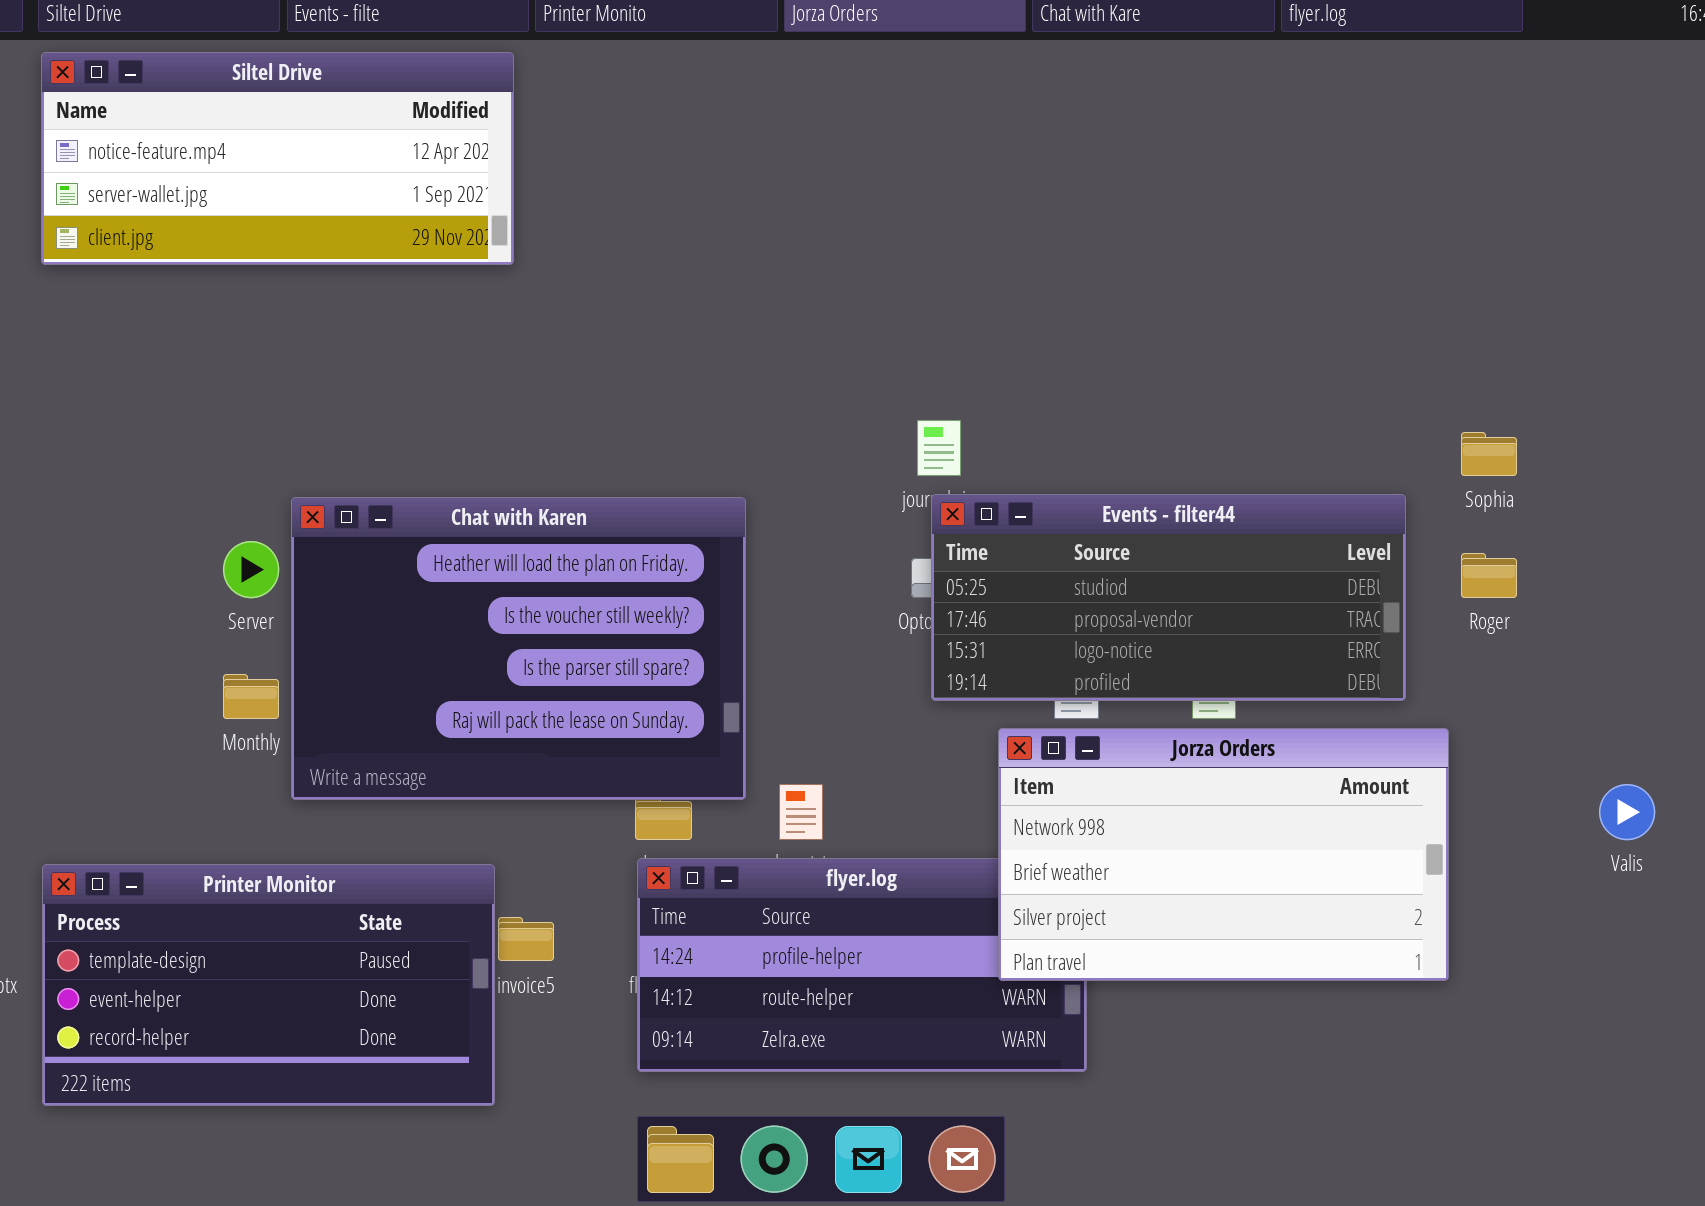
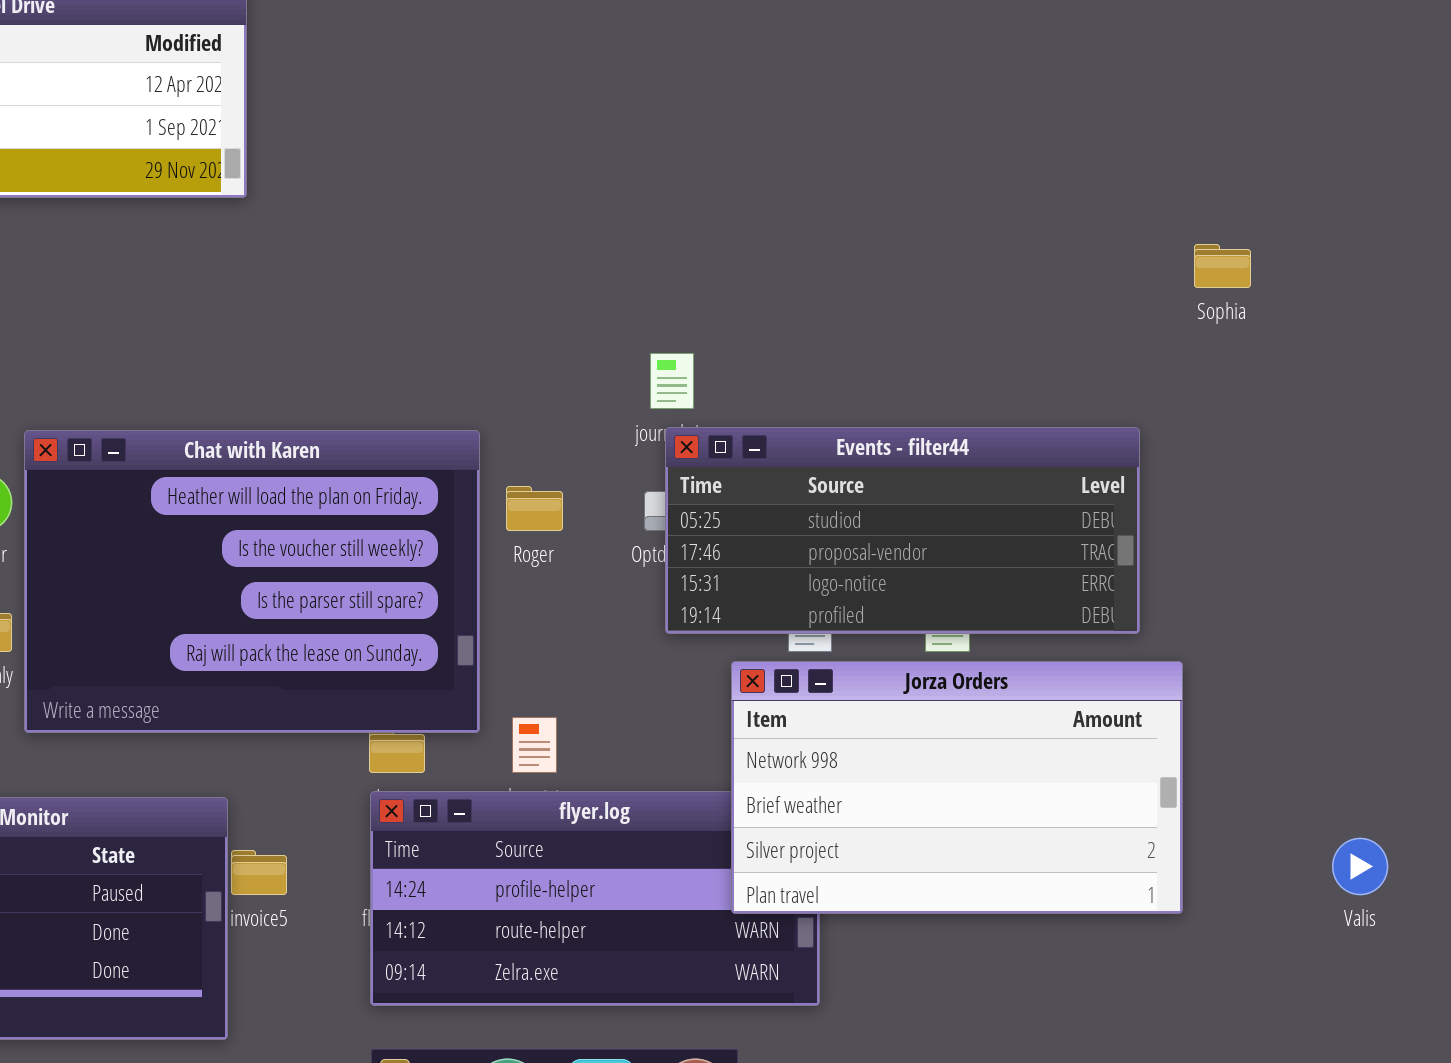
Sophia: [1461,432,1517,476] -> [1194,244,1251,288], moved
Roger: [1461,553,1517,598] -> [506,486,563,531], moved
Valis: [1599,784,1655,840] -> [1332,838,1388,895], moved

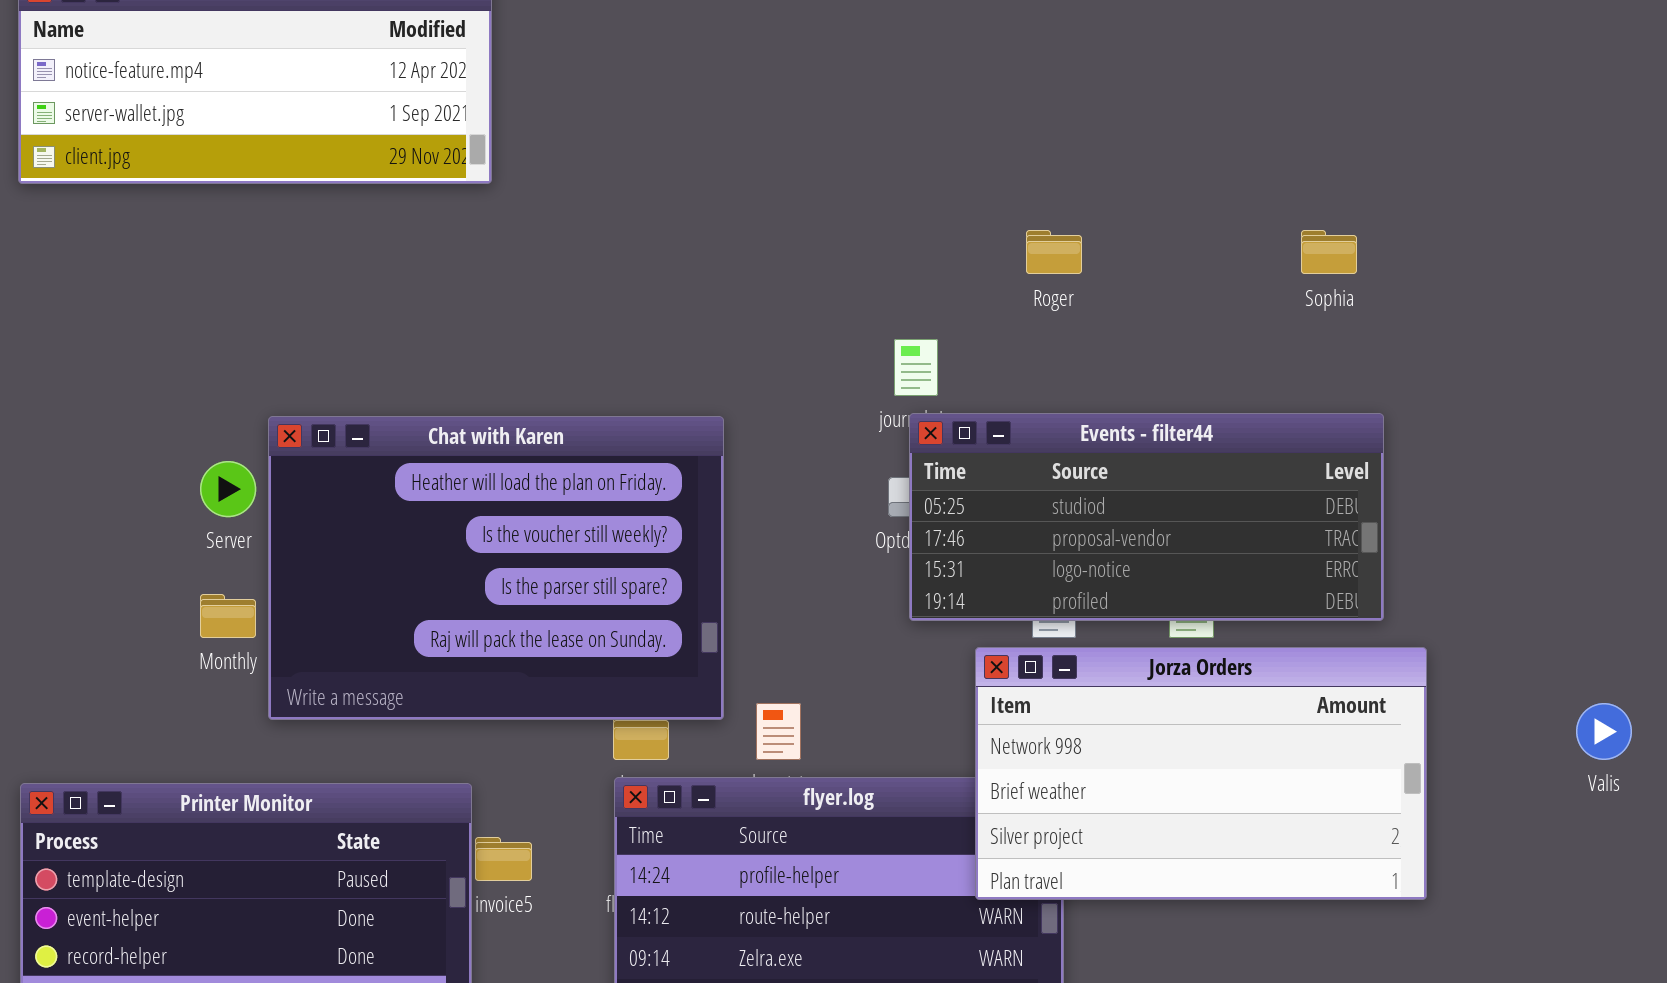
Sophia: [1194,244,1251,288] -> [1301,230,1357,274], moved
Roger: [506,486,563,531] -> [1026,230,1082,274], moved
Valis: [1332,838,1388,895] -> [1576,703,1632,760], moved

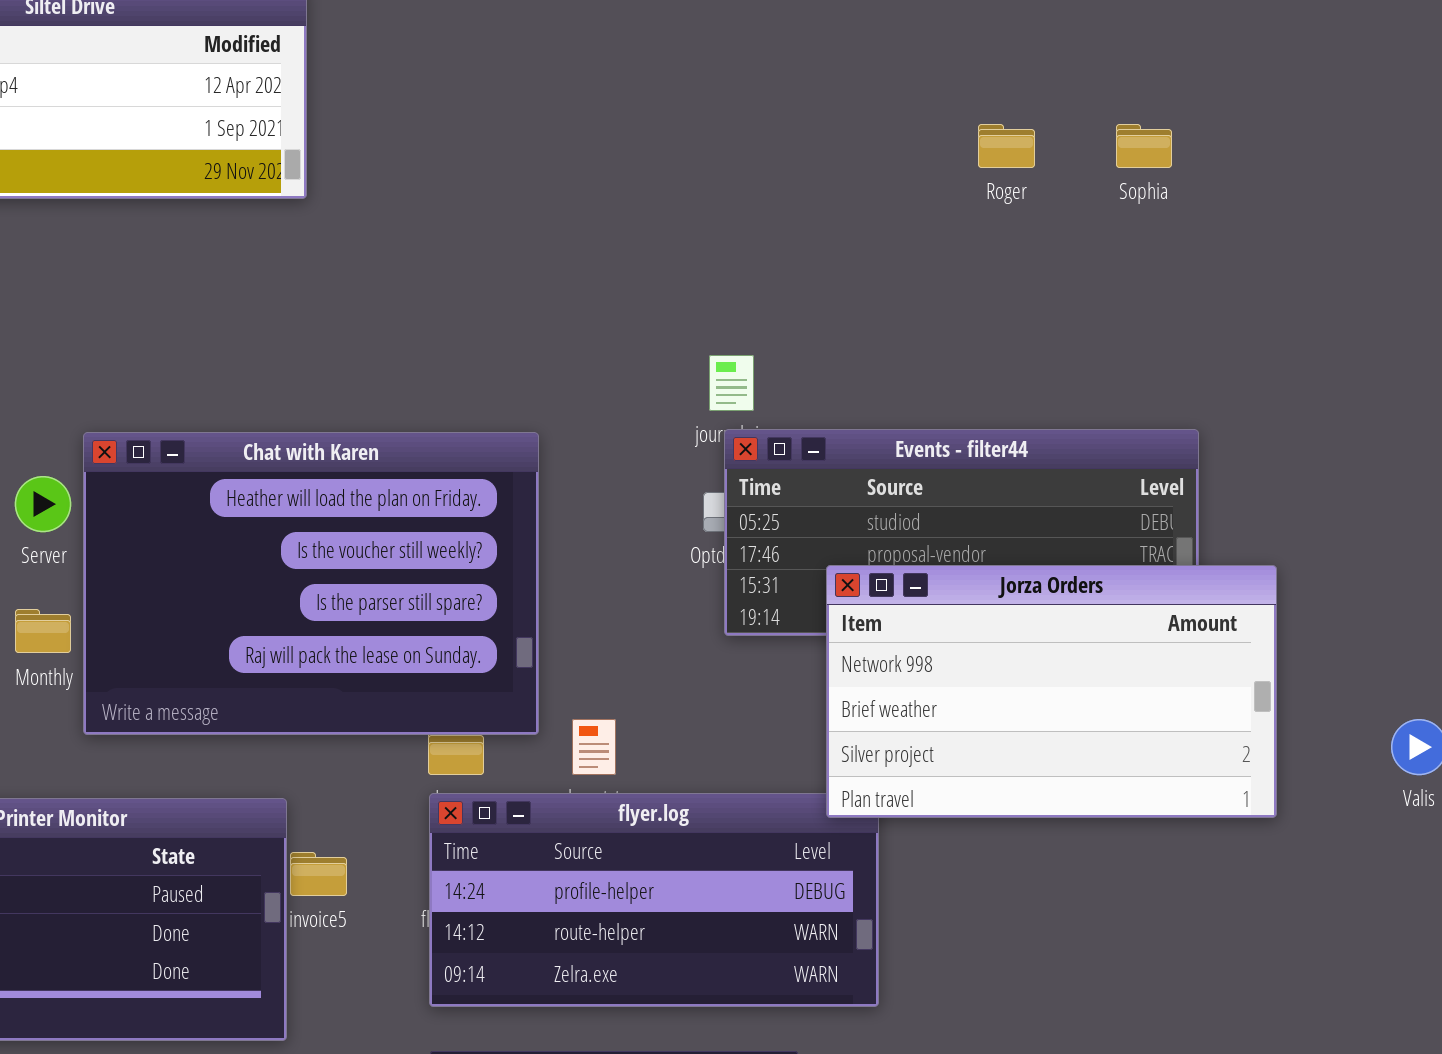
Roger: [1026,230,1082,274] -> [978,124,1035,168], moved
Sophia: [1301,230,1357,274] -> [1116,124,1172,168], moved
Jorza Orders: [975,647,1427,900] -> [826,565,1277,818], moved

